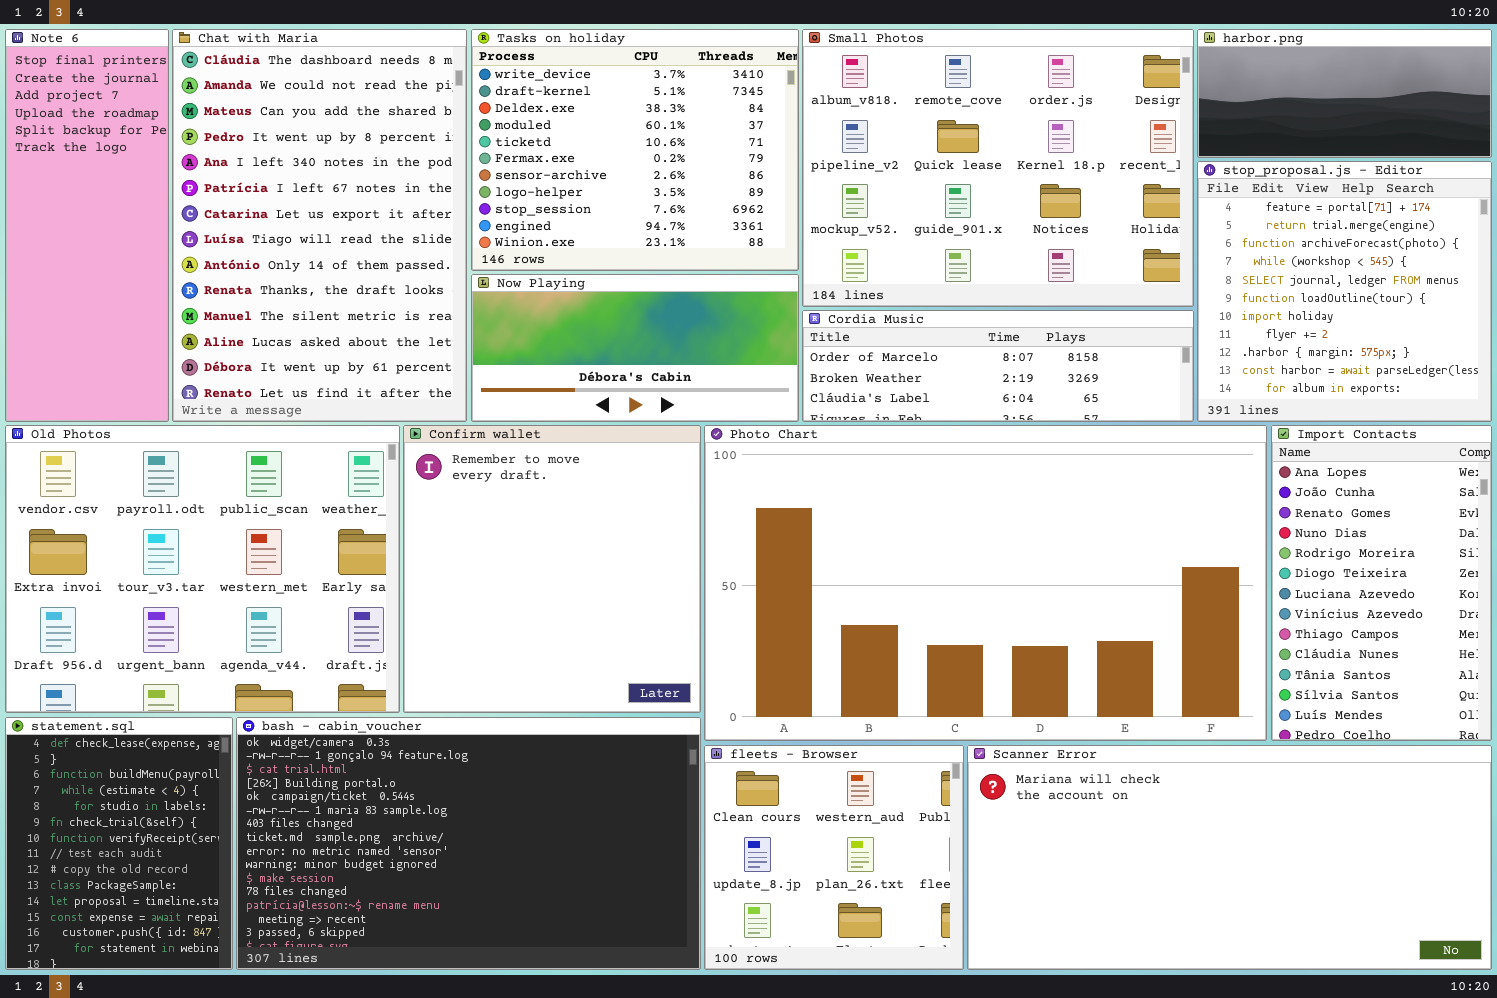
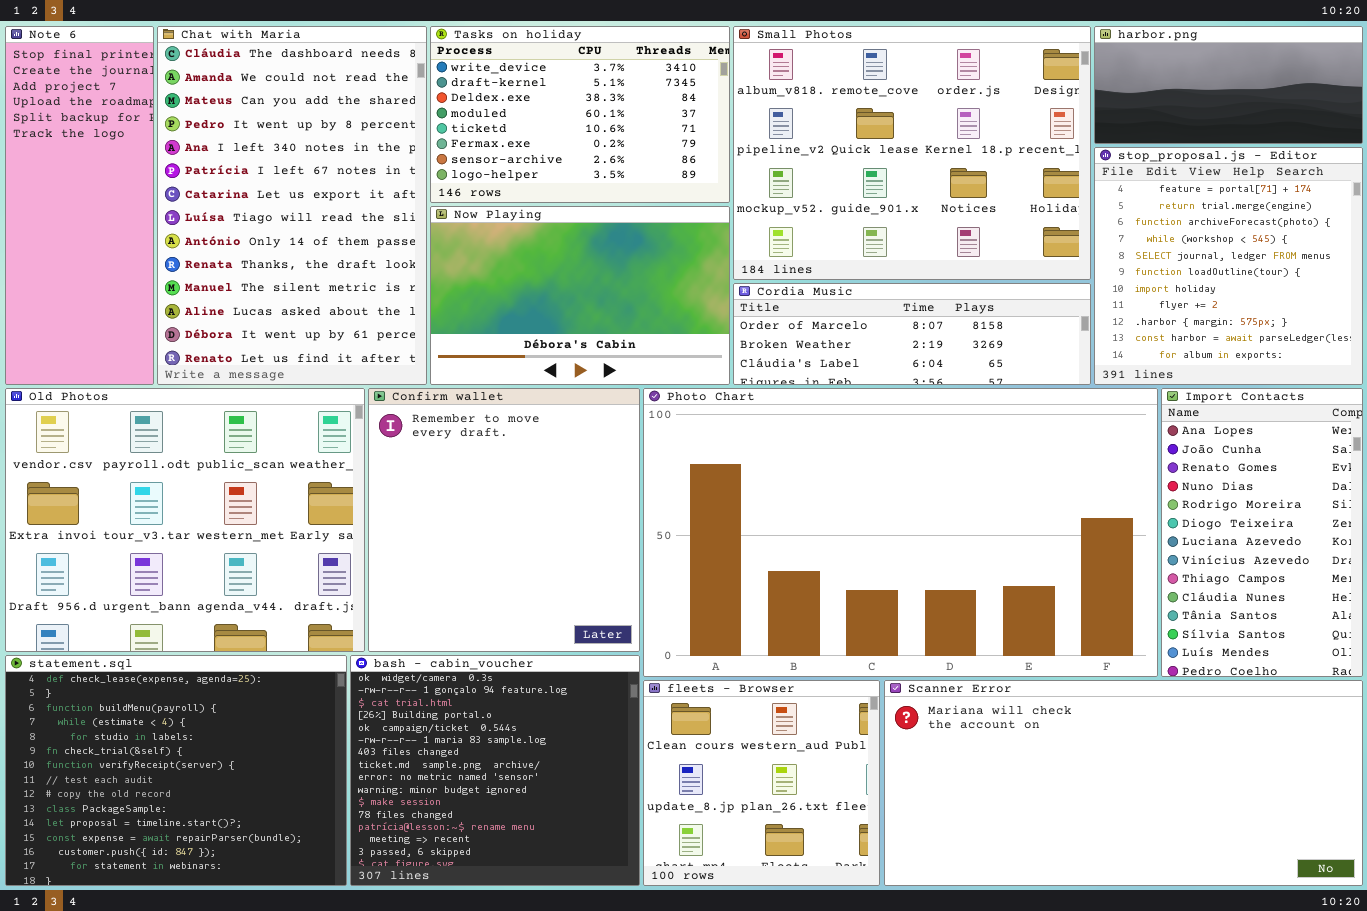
Tasks on holiday: [471,29,799,271] -> [430,26,730,203], resized
Now Playing: [471,274,799,422] -> [430,206,730,385], resized
statement.sql: [5,717,233,970] -> [5,655,347,886], resized
bash - cabin_voucher: [236,717,701,970] -> [350,655,640,886], resized

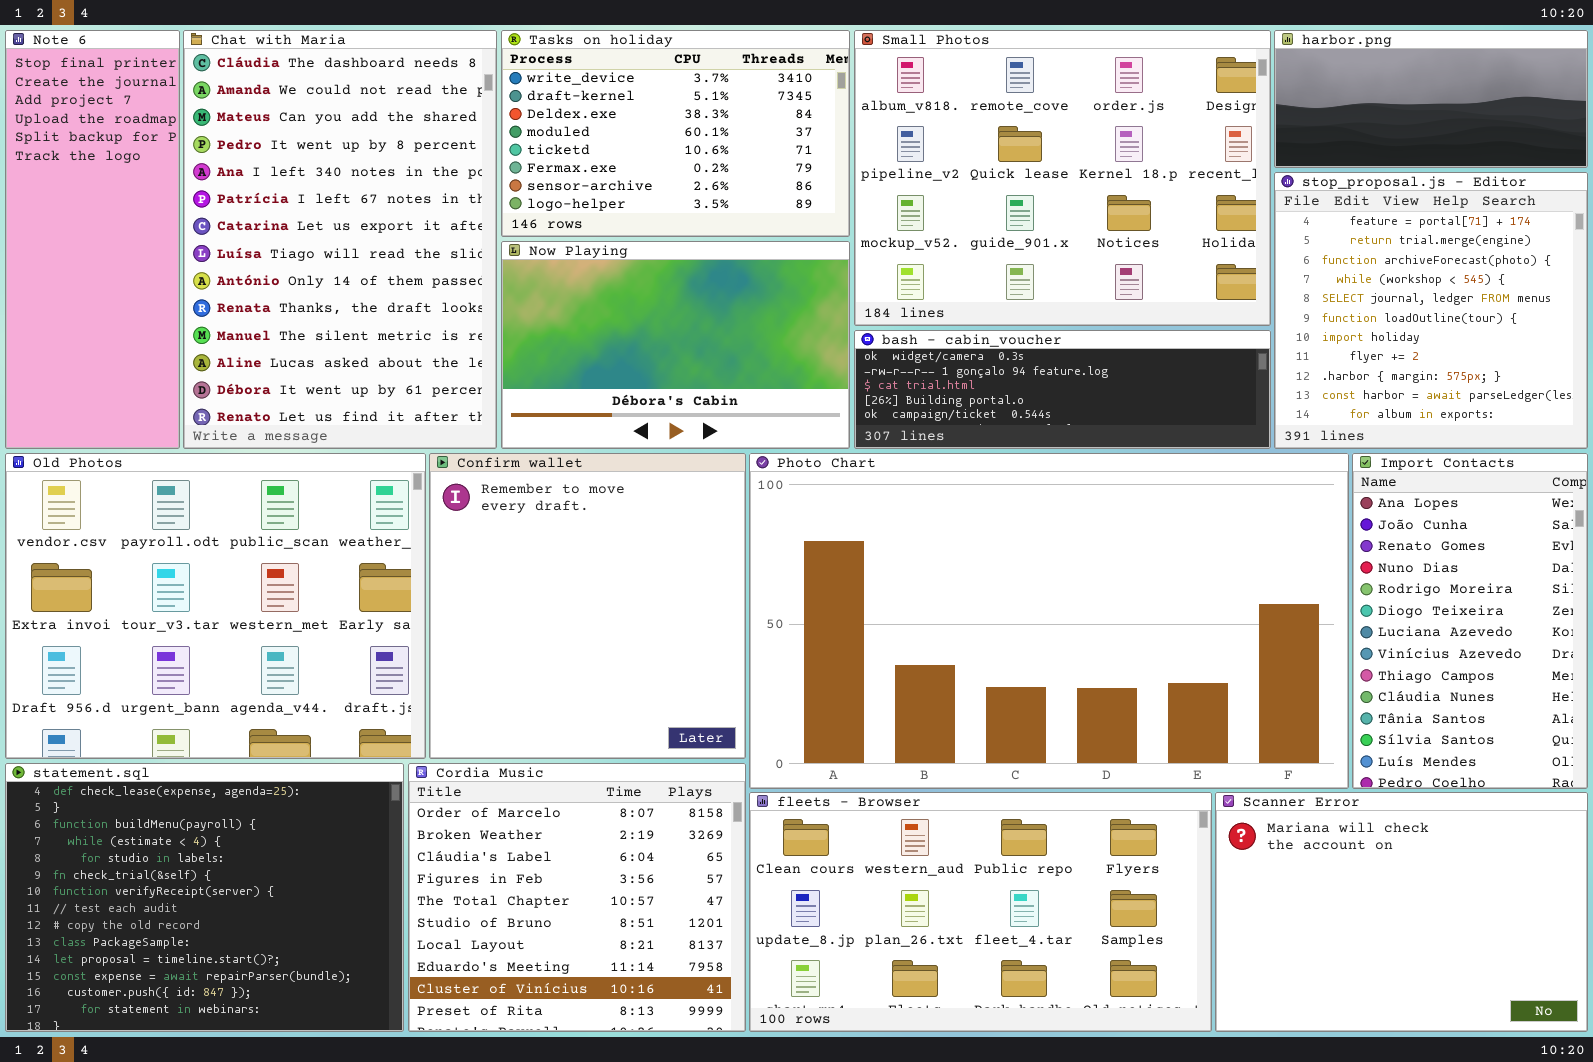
Cordia Music: [733,283,1091,385] -> [408,763,746,1032], moved, resized
bash - cabin_voucher: [350,655,640,886] -> [854,330,1271,449], moved, resized
fleets - Browser: [643,680,880,886] -> [749,792,1212,1032], resized
Scanner Error: [884,680,1363,886] -> [1215,792,1588,1032], resized

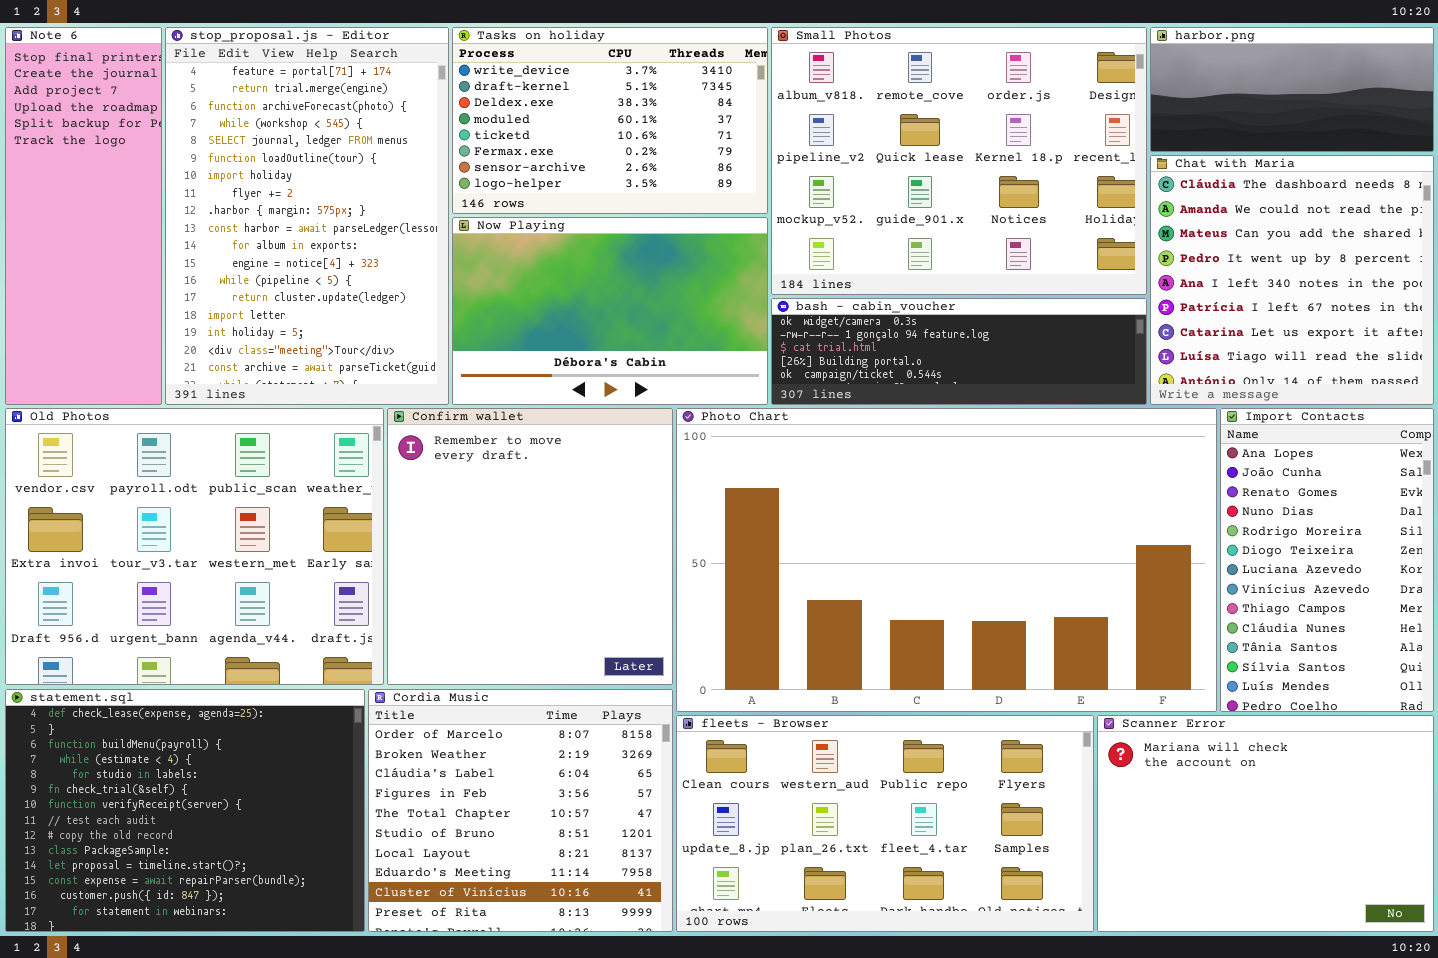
Chat with Maria: [183,30,497,449] -> [1150,155,1434,405], moved, resized
stop_proposal.js - Editor: [1274,172,1588,449] -> [165,27,449,405], moved, resized

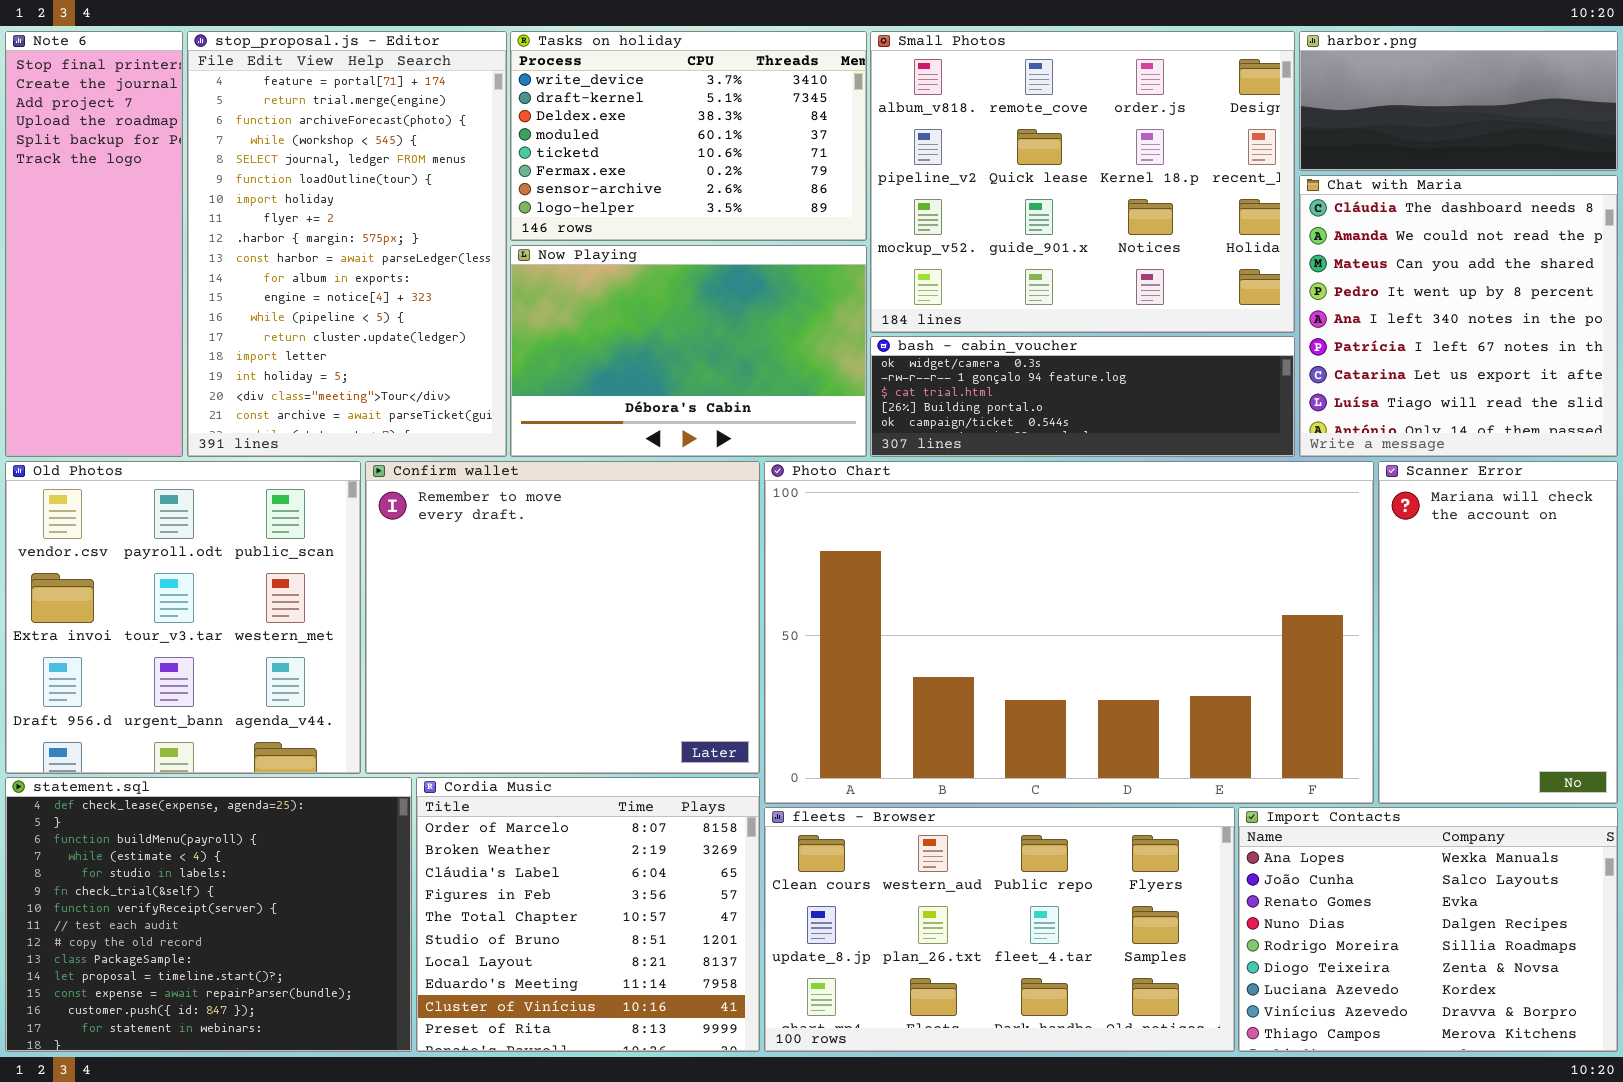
Old Photos: [5,408,384,685] -> [5,461,361,774], resized
Confirm wallet: [387,408,673,685] -> [365,461,760,774], resized
Import Contacts: [1220,408,1434,712] -> [1238,807,1618,1052], moved, resized
Scanner Error: [1097,715,1434,932] -> [1378,461,1618,804], moved, resized

